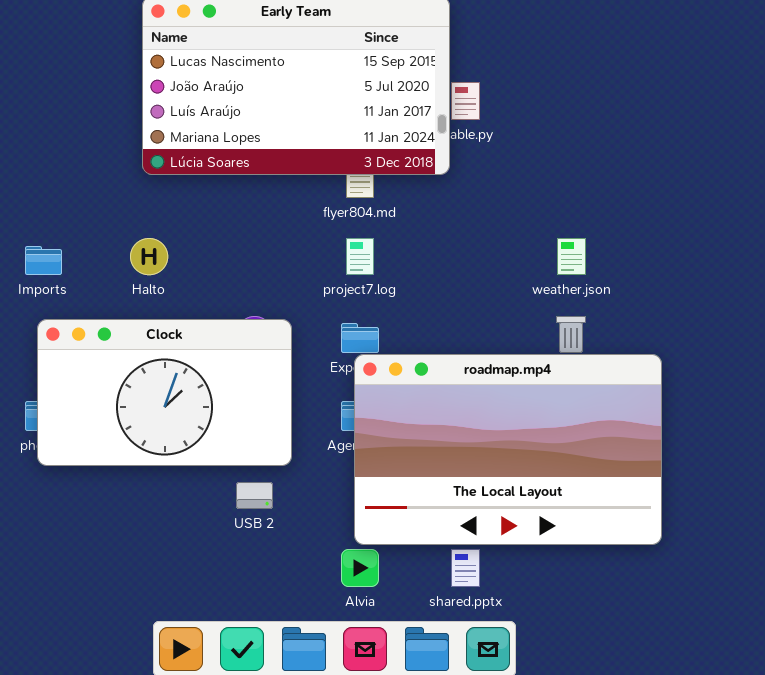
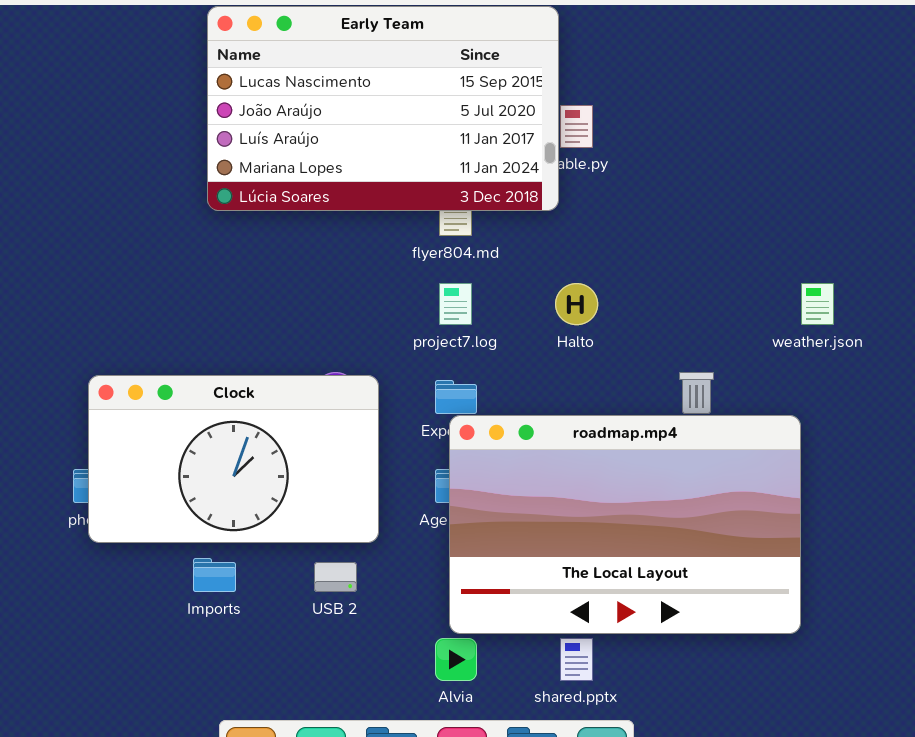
Halto: [130,238,168,275] -> [555,283,598,325], moved
weather.json: [557,238,586,275] -> [801,283,834,325], moved
Imports: [25,246,62,275] -> [193,558,236,592], moved

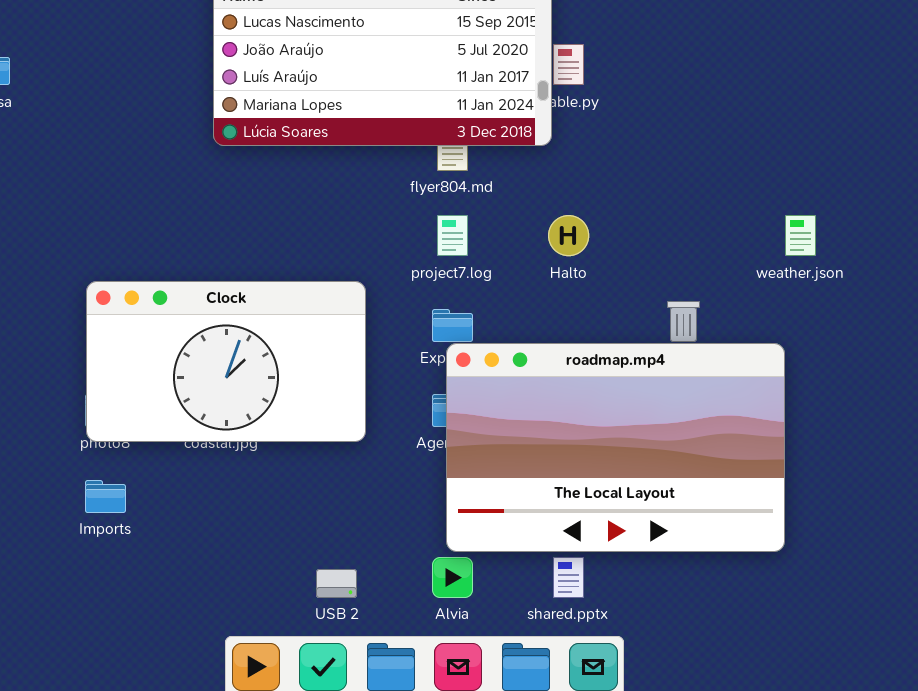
Clock: [88,375,379,543] -> [86,281,366,442], moved
Imports: [193,558,236,592] -> [85,480,126,513], moved
USB 2: [314,562,357,592] -> [316,569,357,598], moved

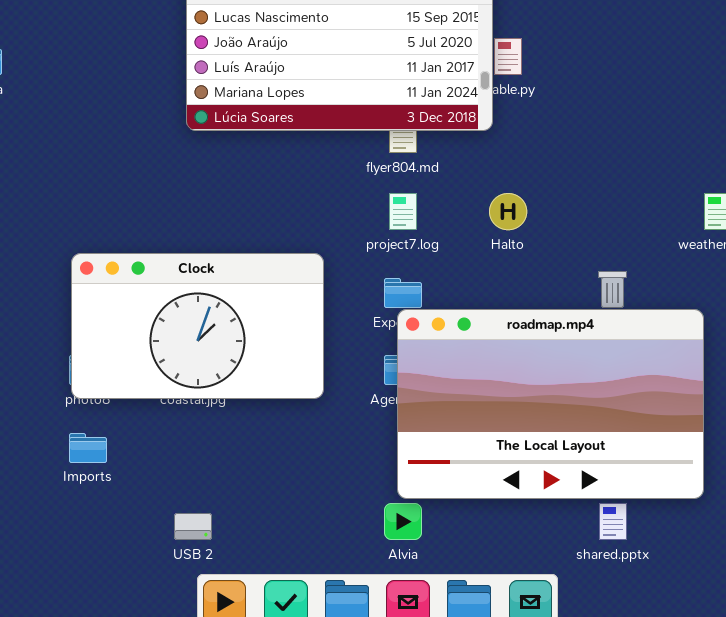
shared.pptx: [553,557,584,598] -> [599,503,627,540], moved
USB 2: [316,569,357,598] -> [174,513,212,540], moved

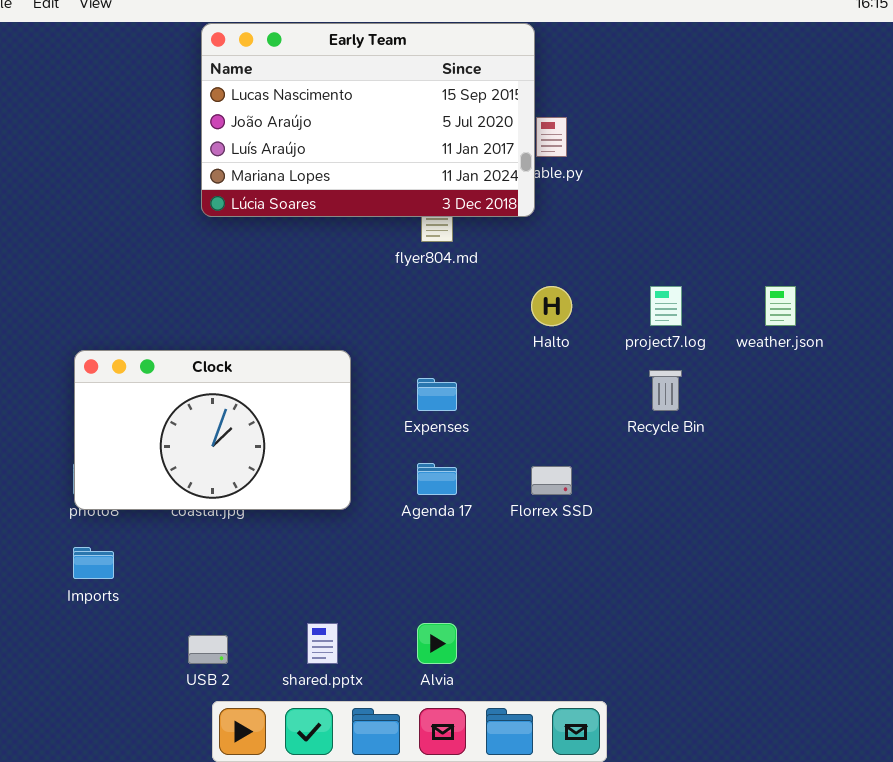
project7.log: [389,193,417,230] -> [650,286,682,326], moved
roadmap.mp4: [397,309,704,499] -> none, closed
shared.pptx: [599,503,627,540] -> [307,623,338,664], moved

